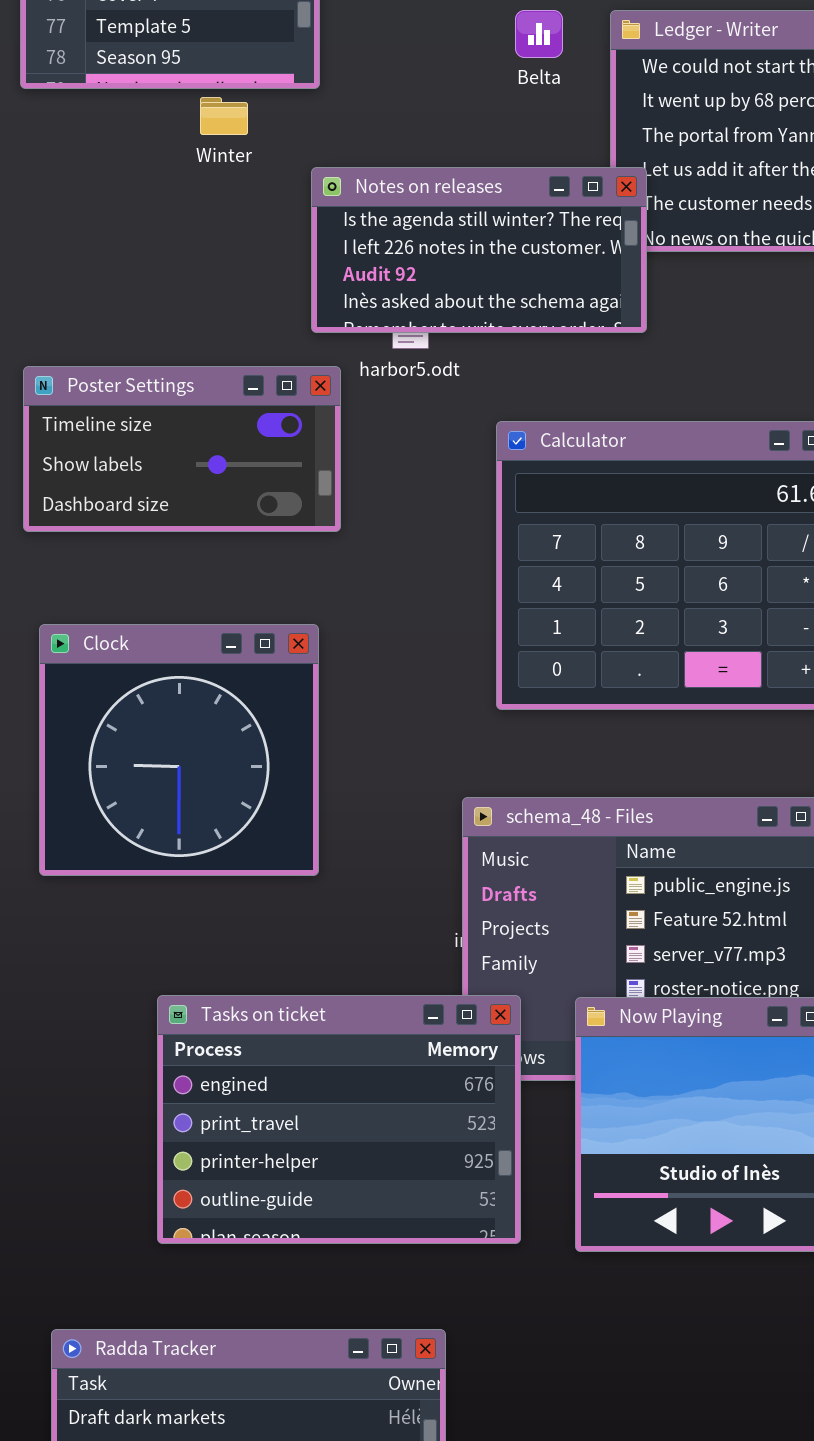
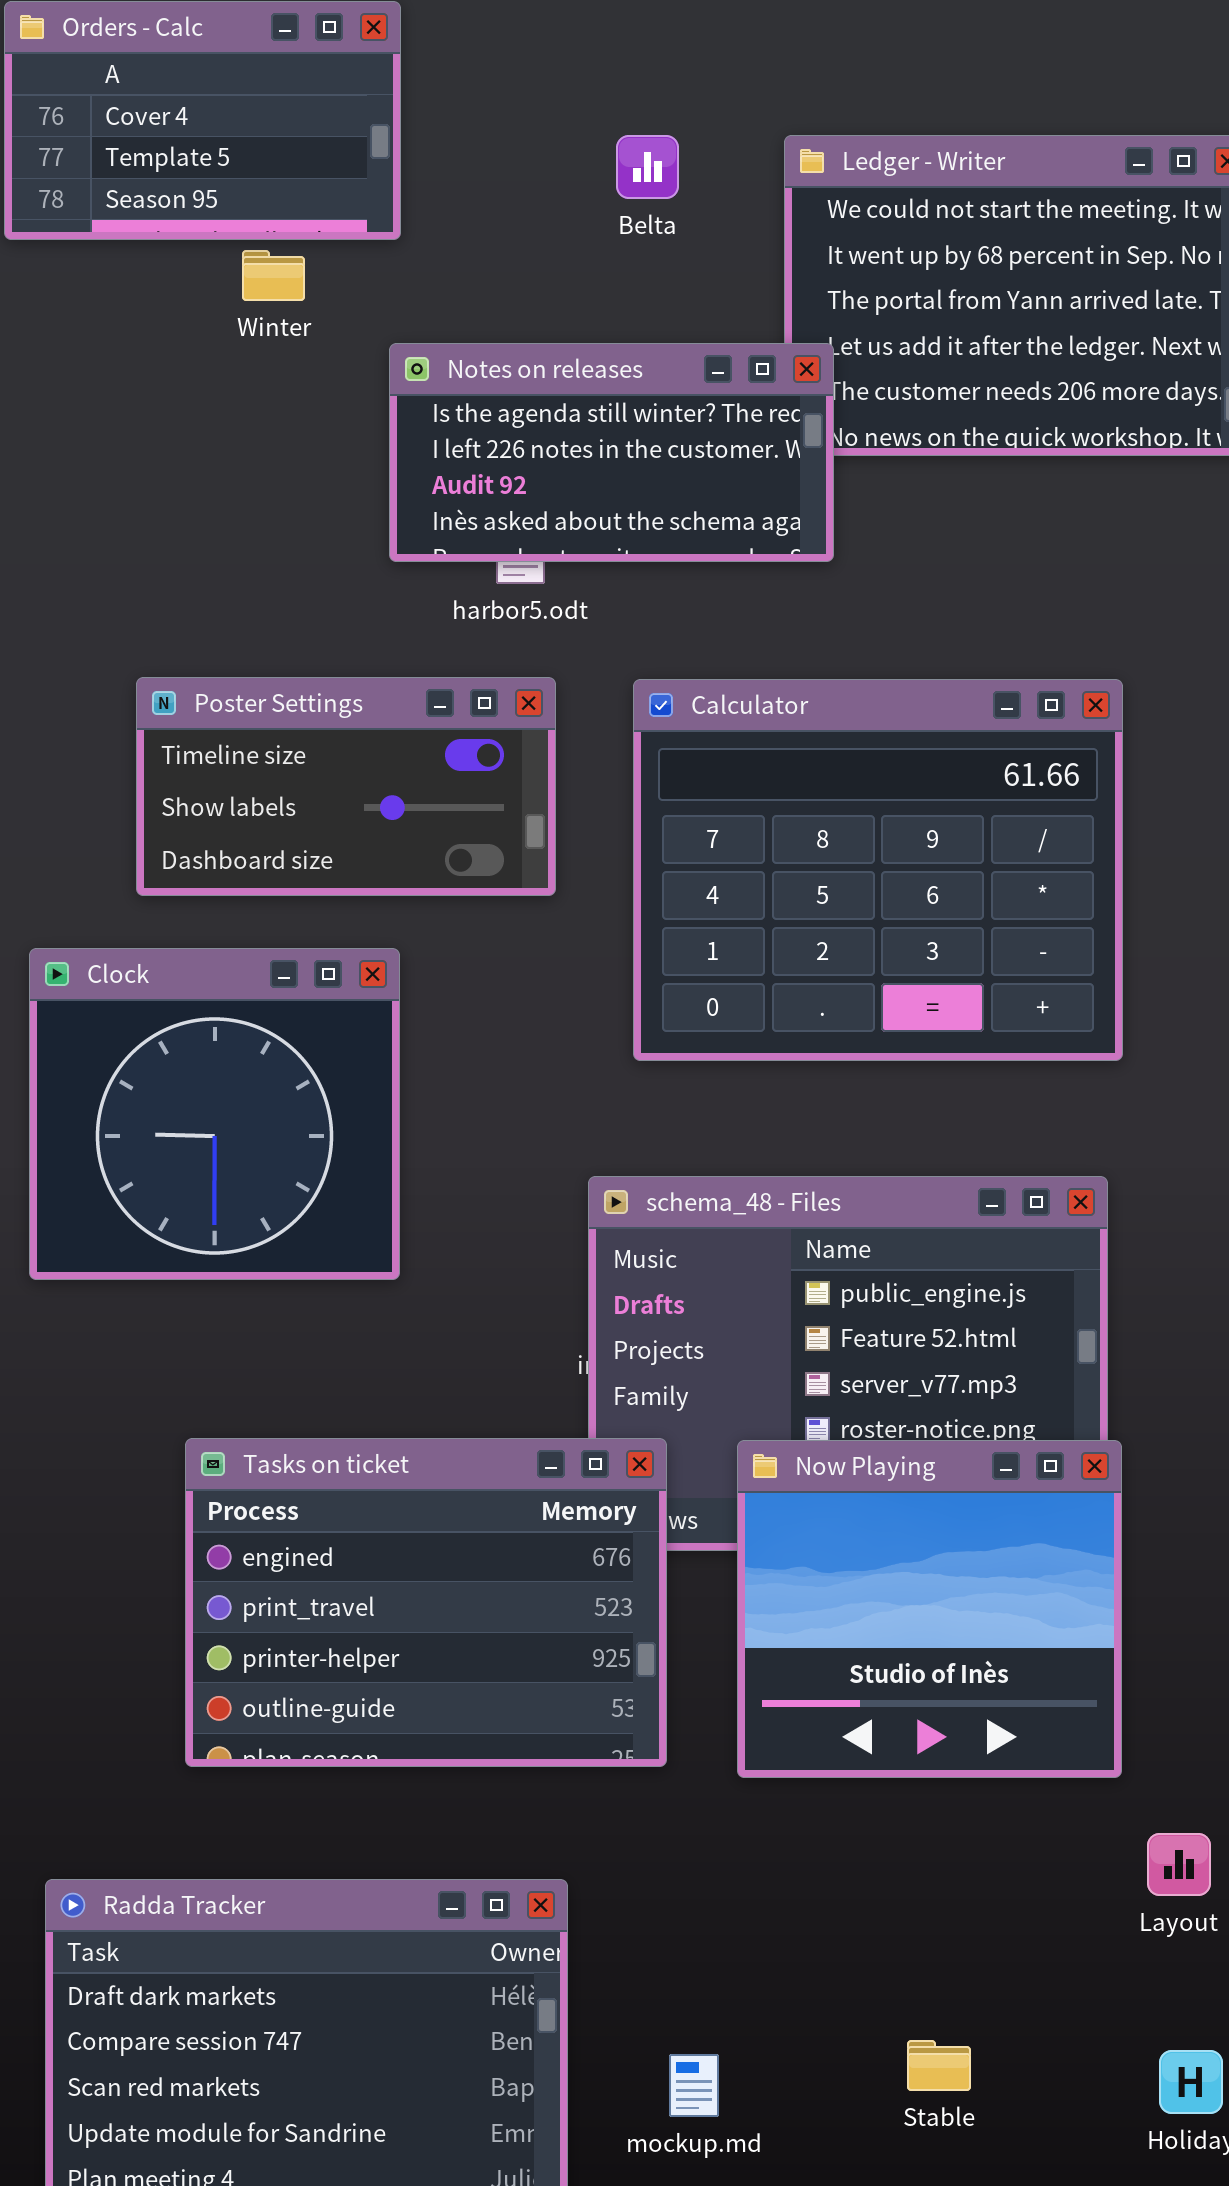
Belta: [515,10,563,58] -> [616,135,679,199], moved
Poster Settings: [23,366,341,532] -> [136,677,556,896], moved

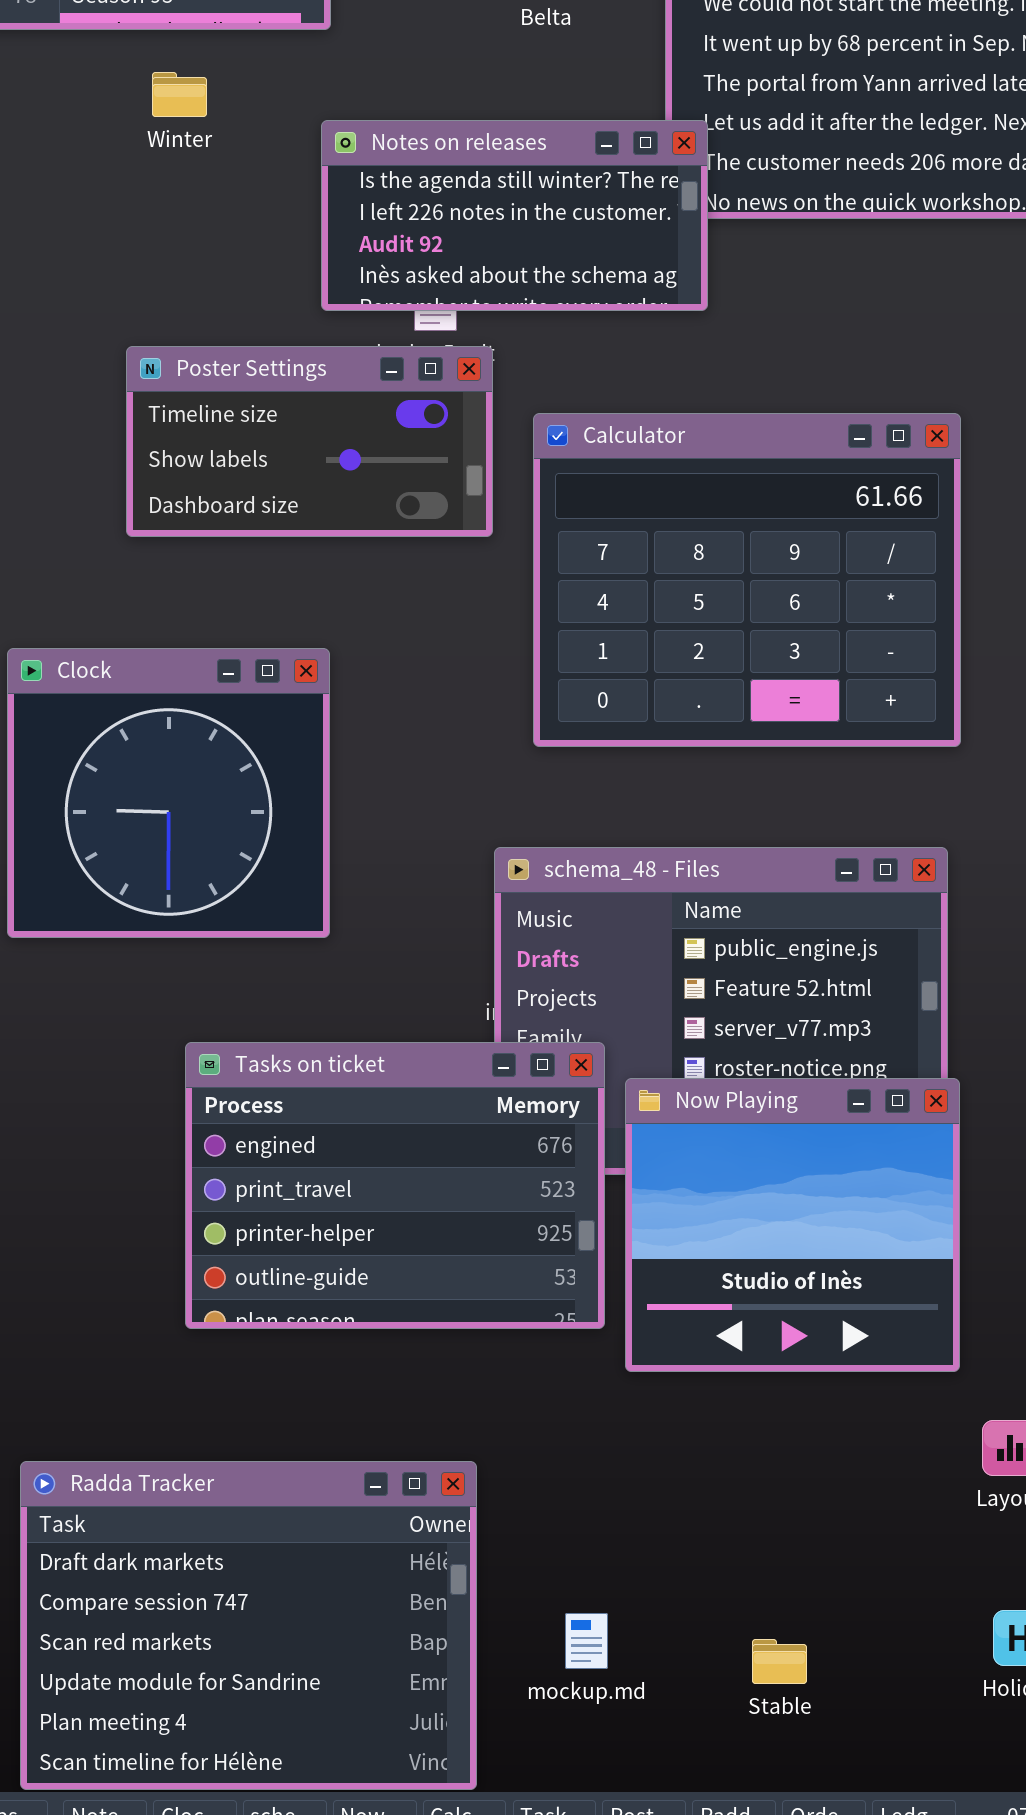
Winter: [242,250,305,301] -> [152,72,207,117], moved
Poster Settings: [136,677,556,896] -> [126,346,493,537], moved
Tasks on ticket: [185,1438,667,1767] -> [185,1042,605,1329], moved
Stable: [907,2040,971,2091] -> [752,1639,807,1684], moved

